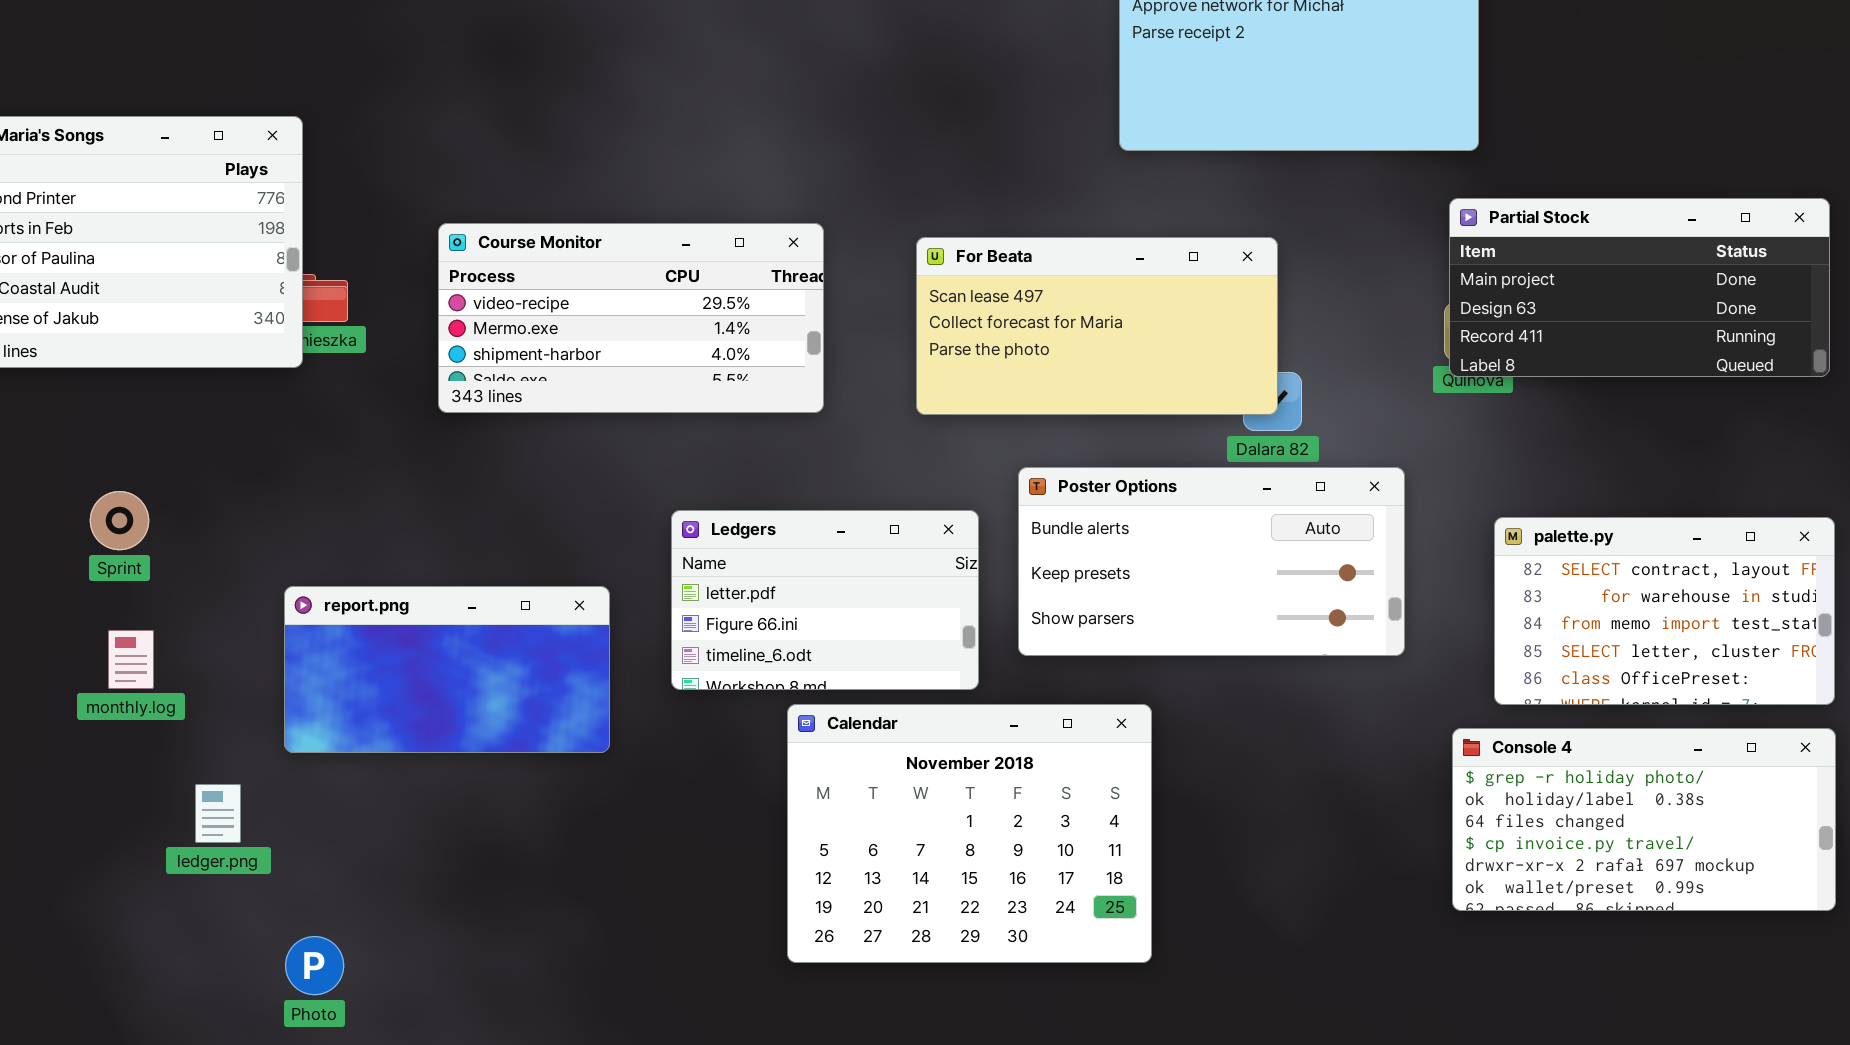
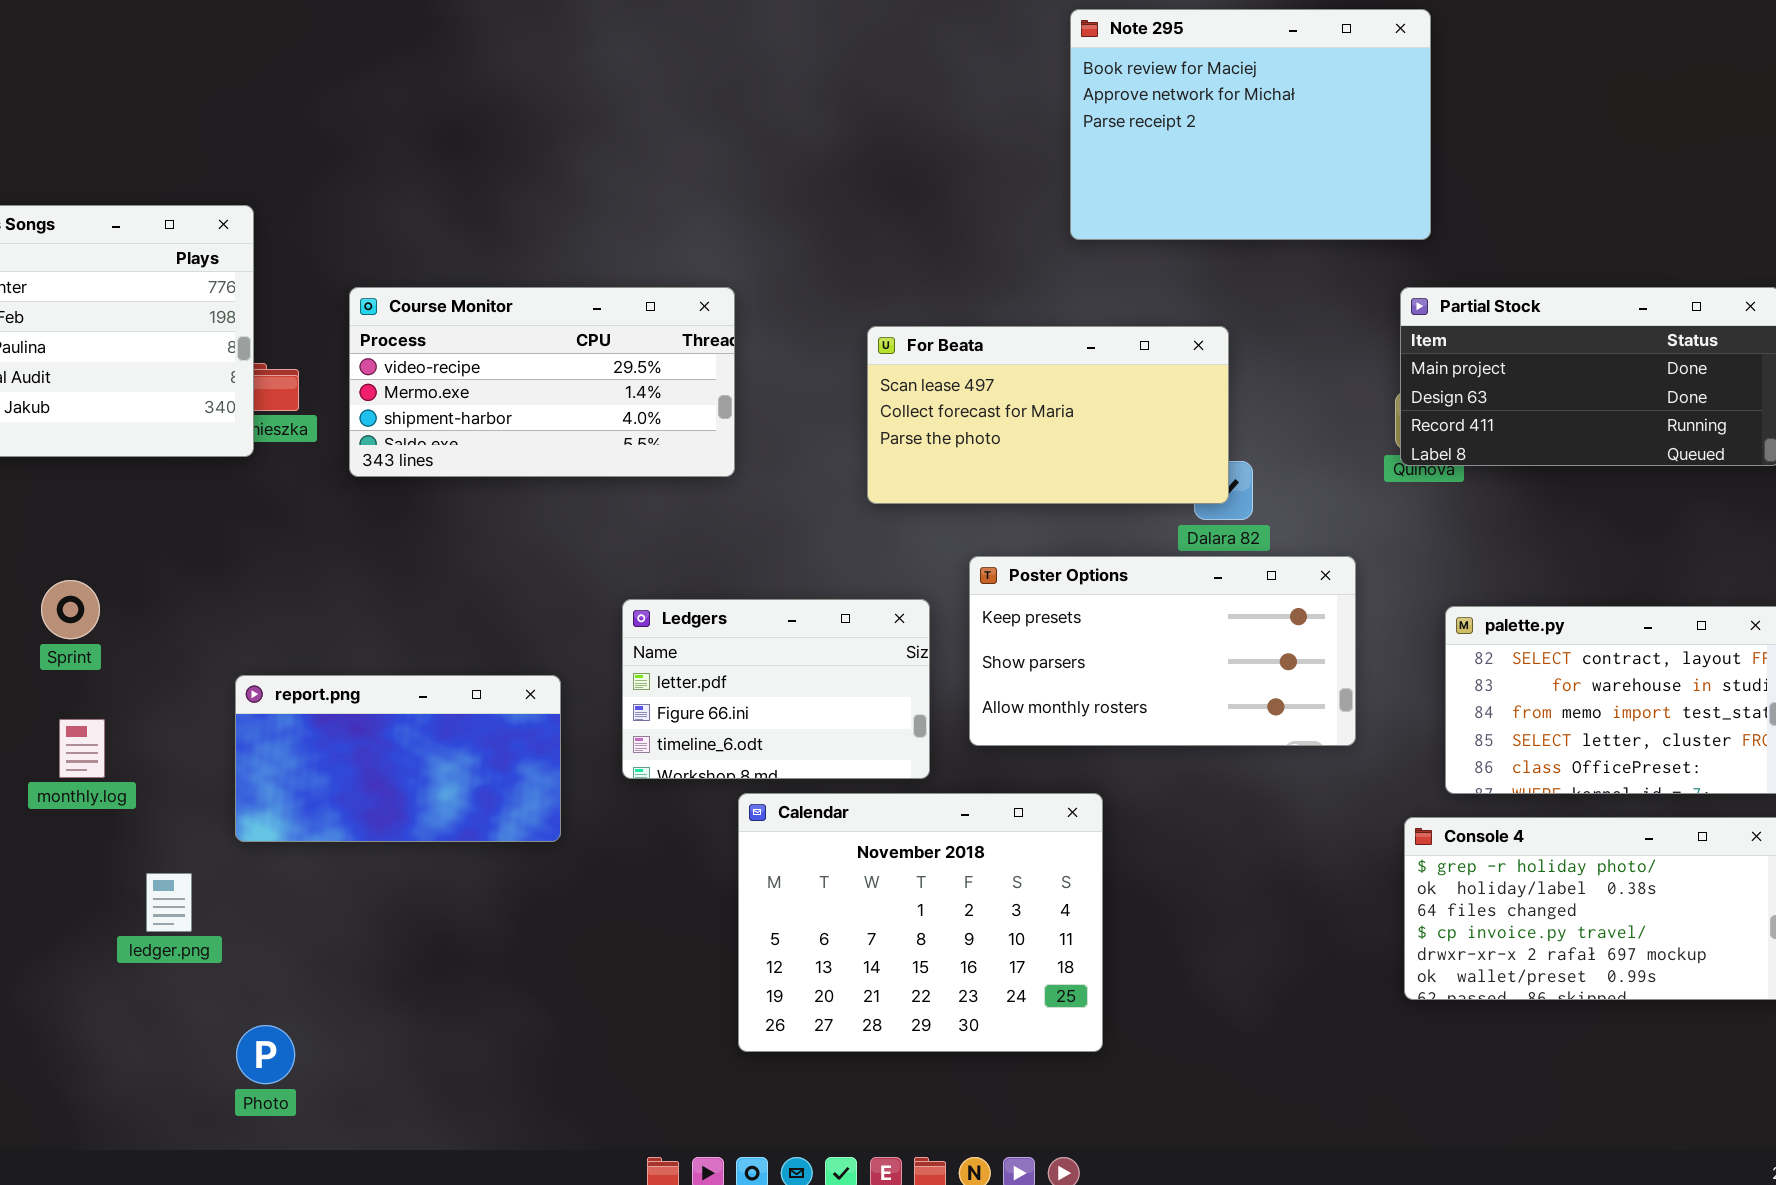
Course Monitor: [438,223,824,413] -> [349,287,735,477], moved
Poster Options: [1018,467,1405,656] -> [969,556,1356,746], scrolled down 1 row

